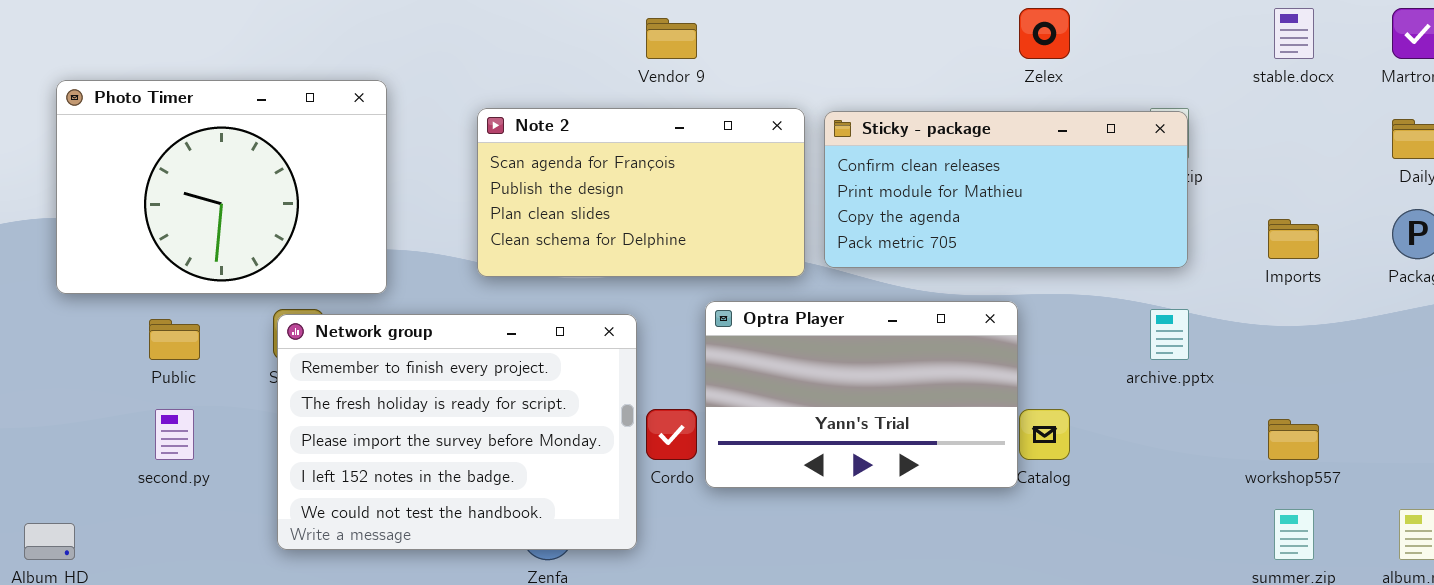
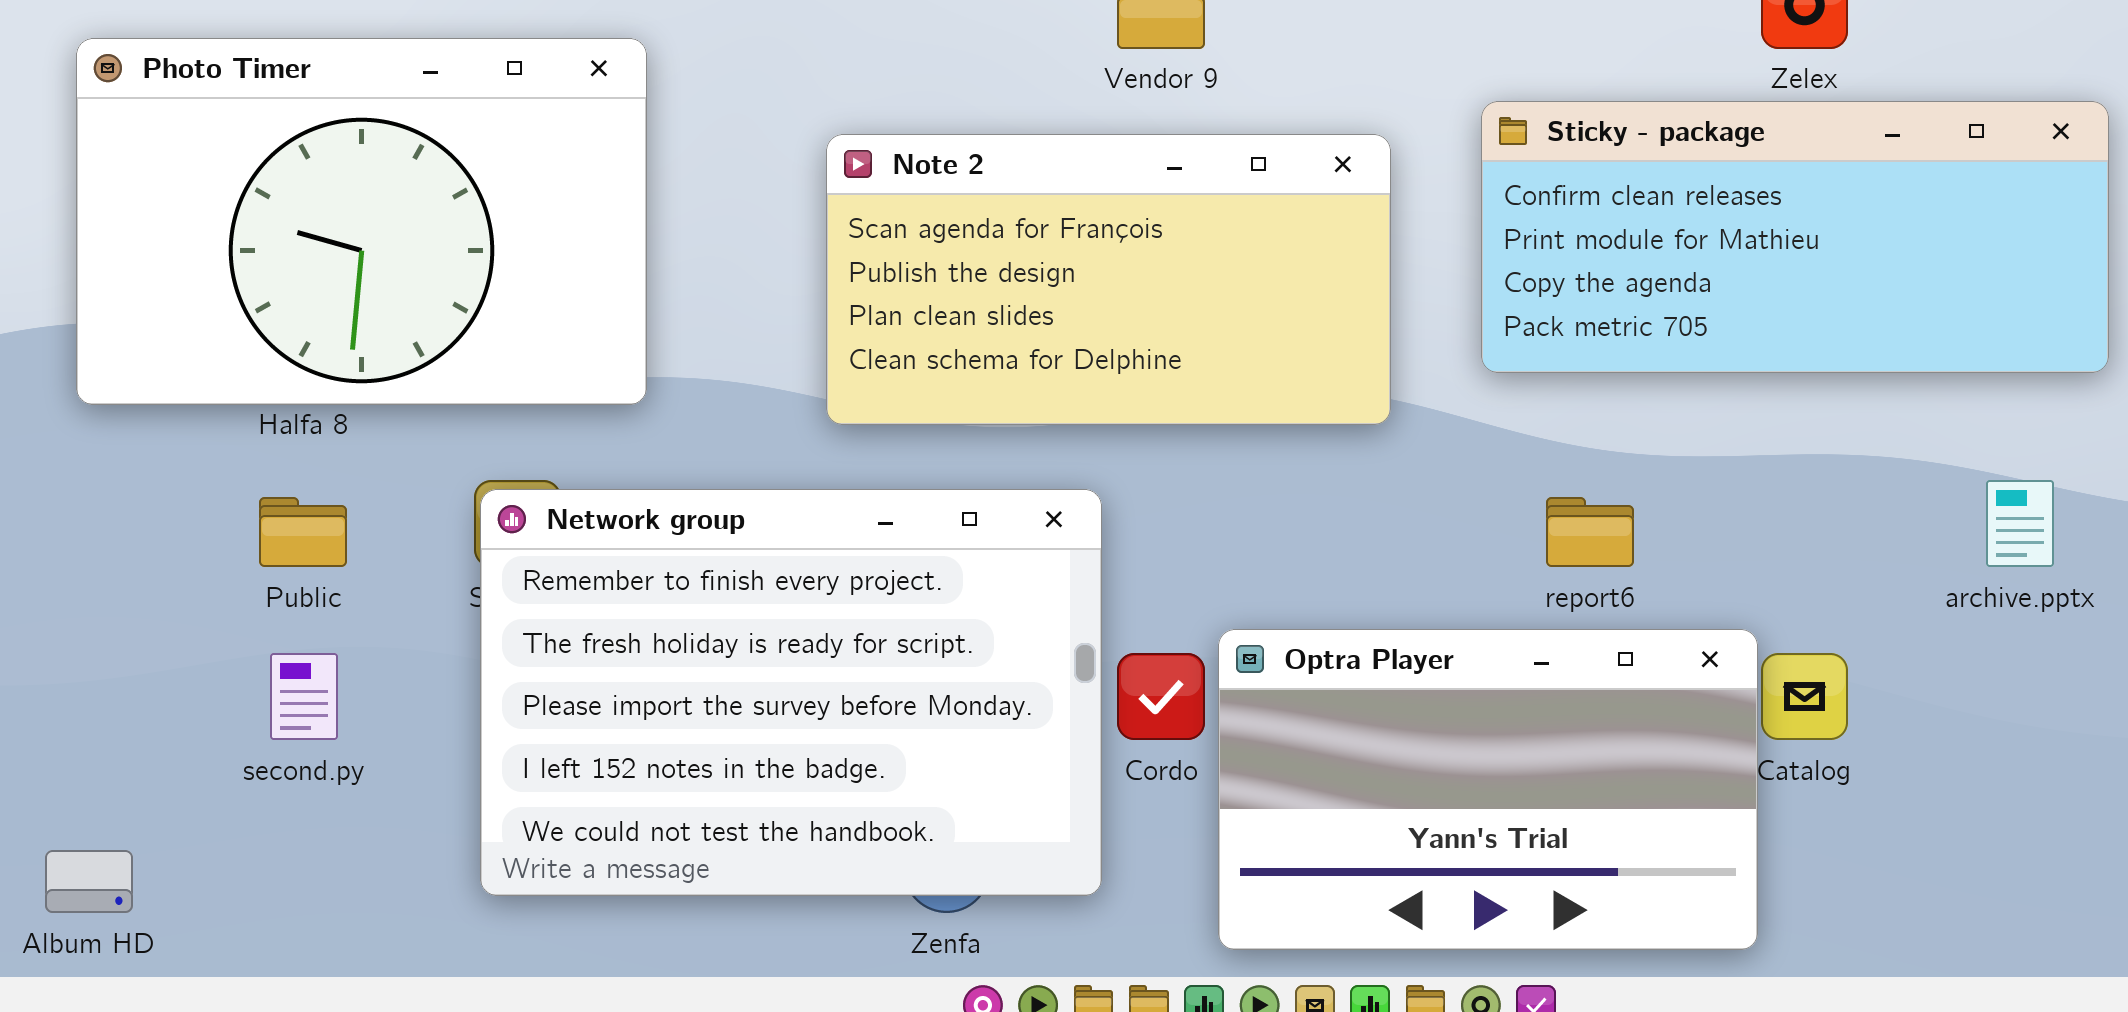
Photo Timer: [56,80,387,294] -> [76,38,647,405], moved
Sticky - package: [824,111,1188,268] -> [1481,101,2109,373], moved
Optra Player: [705,301,1018,488] -> [1218,629,1758,950], moved

